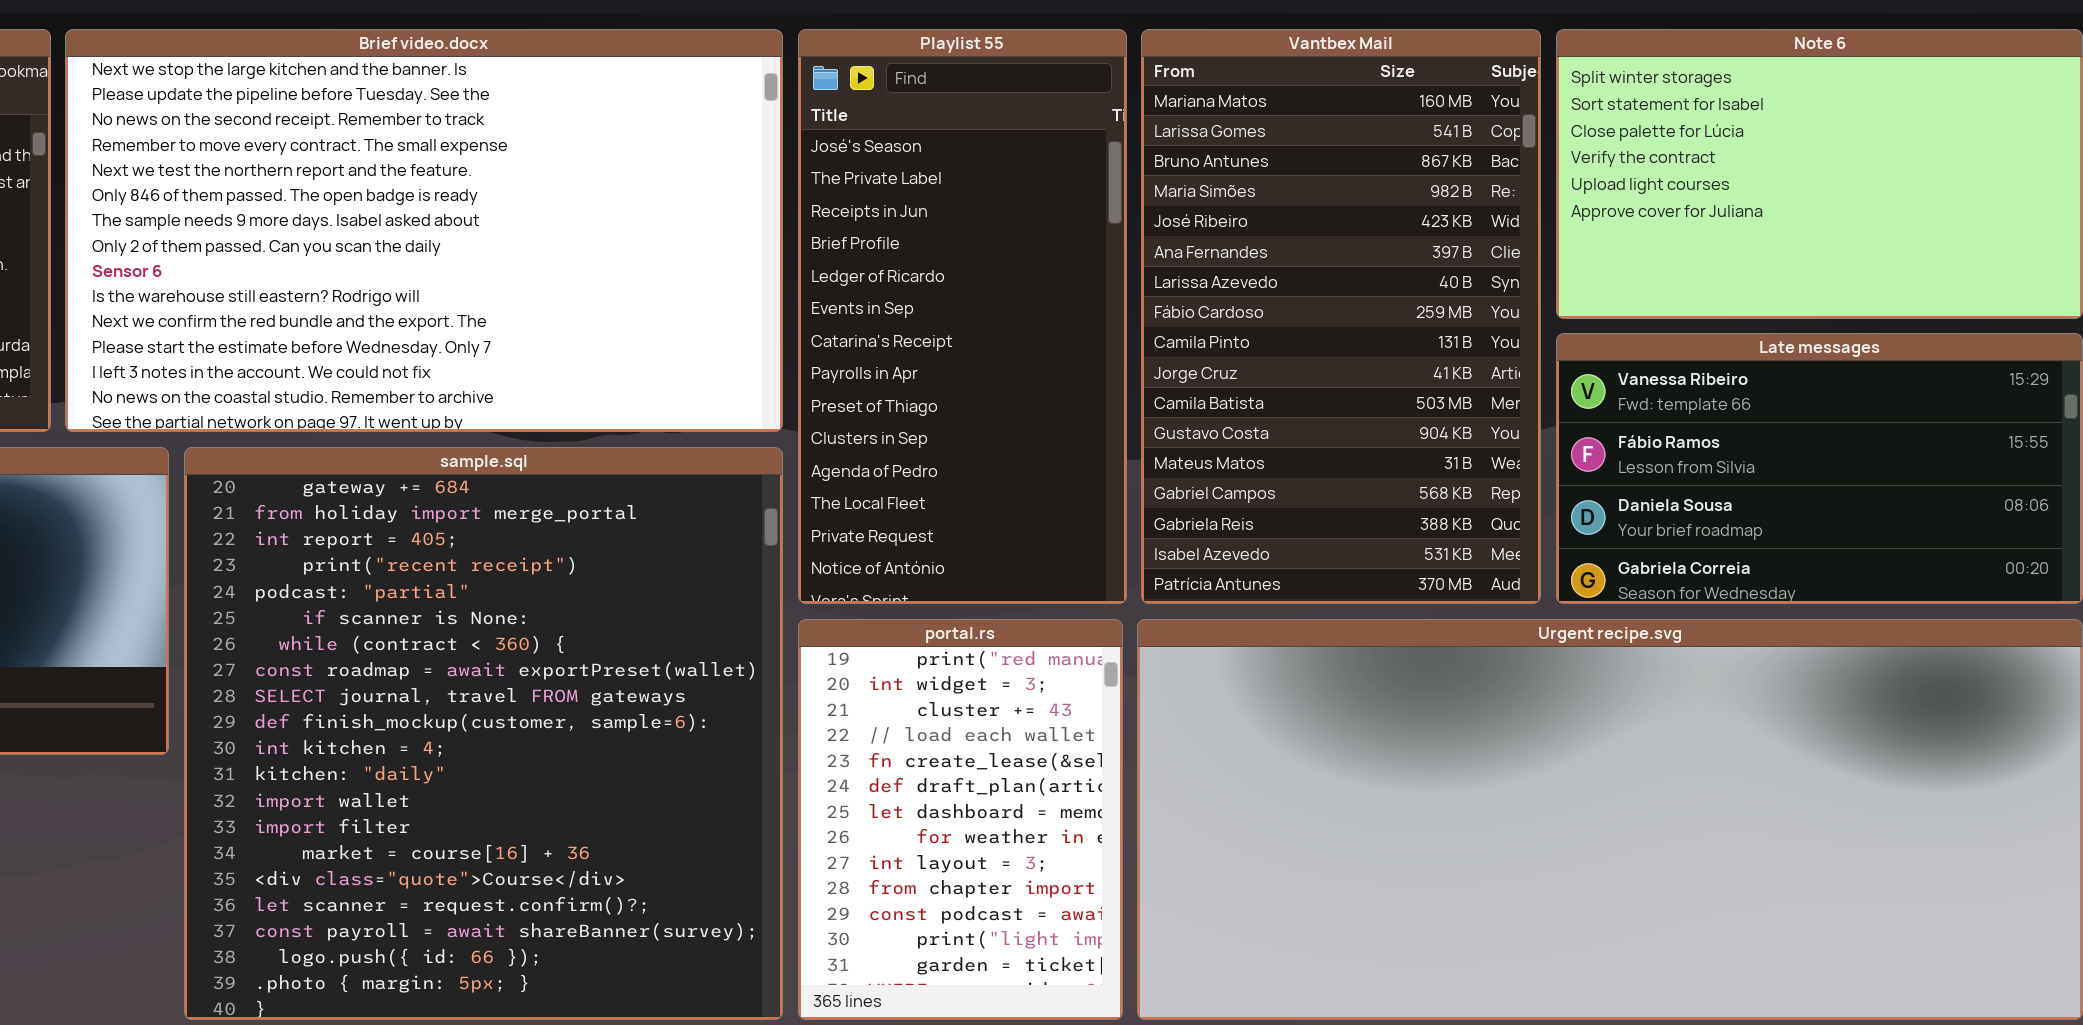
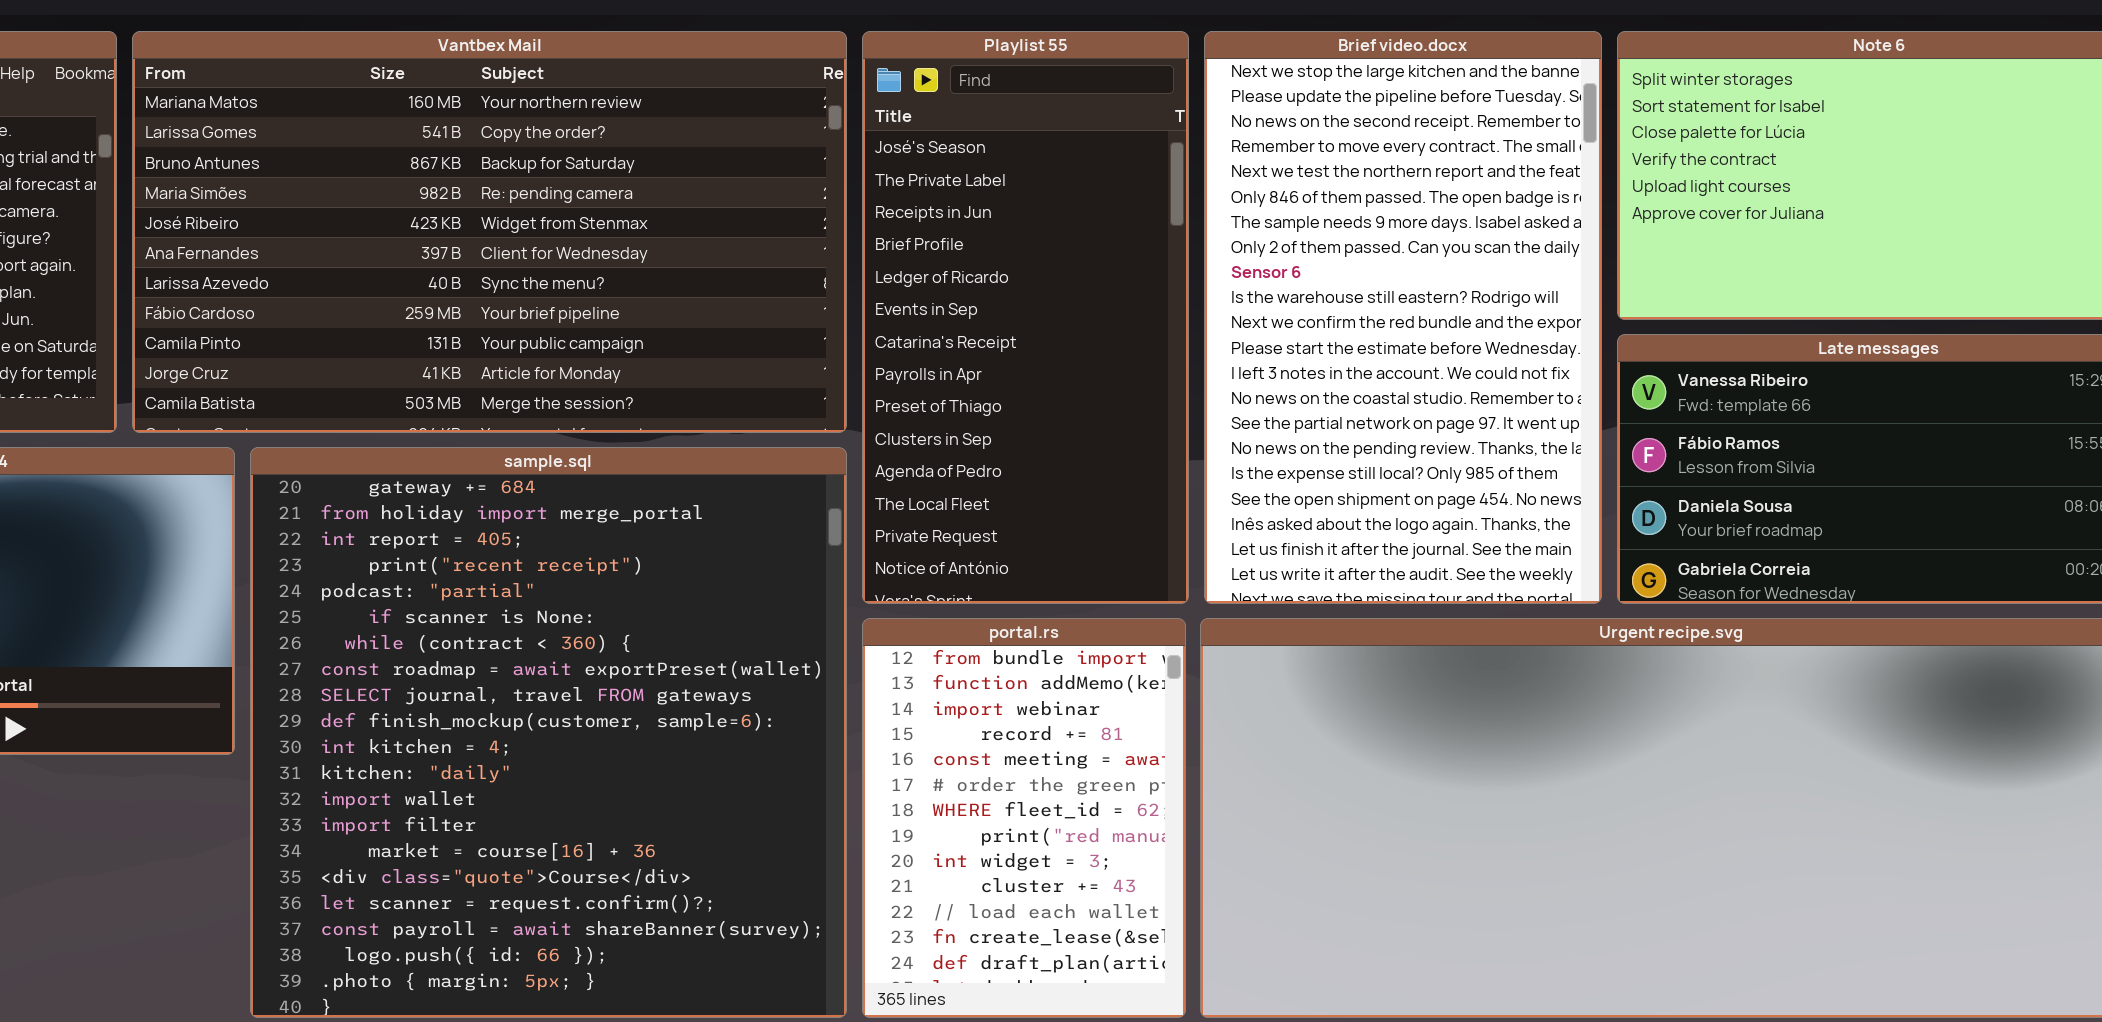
Brief video.docx: [65,29,783,432] -> [1204,31,1602,604], moved, resized
Vantbex Mail: [1141,29,1541,604] -> [132,31,847,433], moved, resized
portal.rs: [798,619,1123,1020] -> [862,618,1186,1018], scrolled up 7 rows

